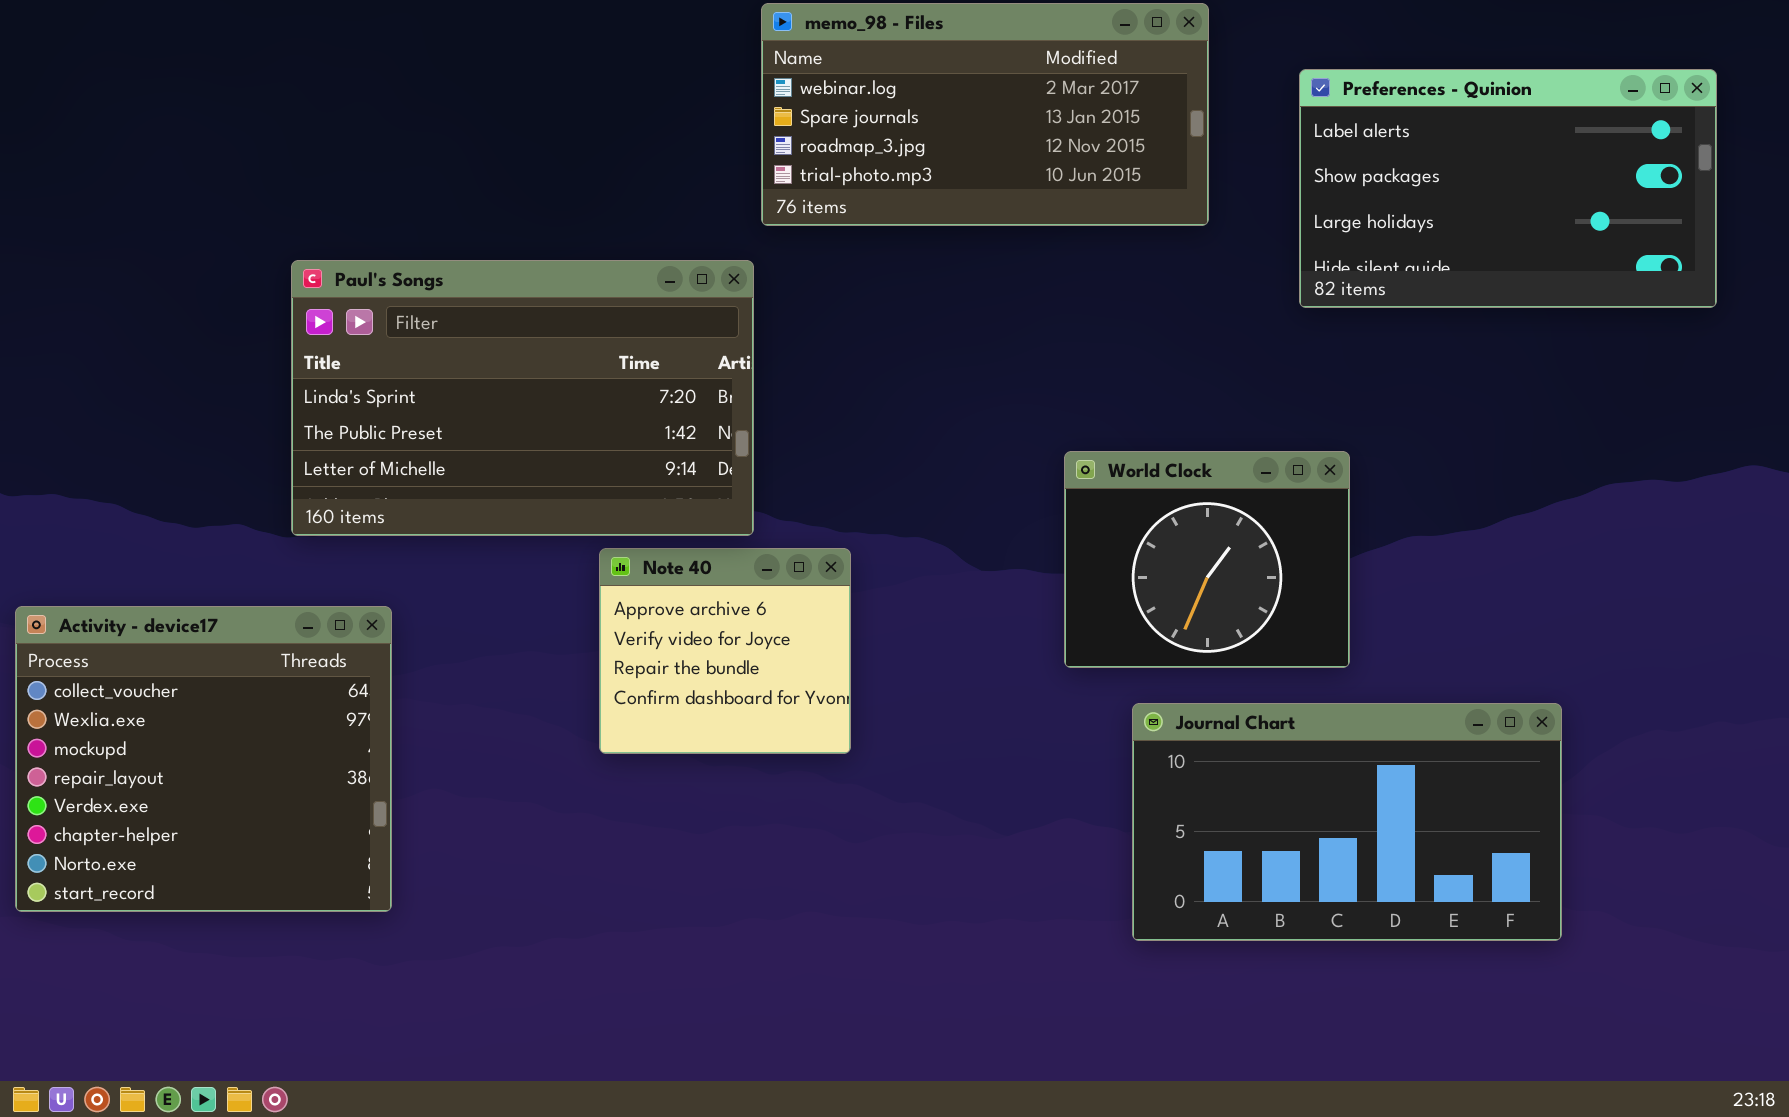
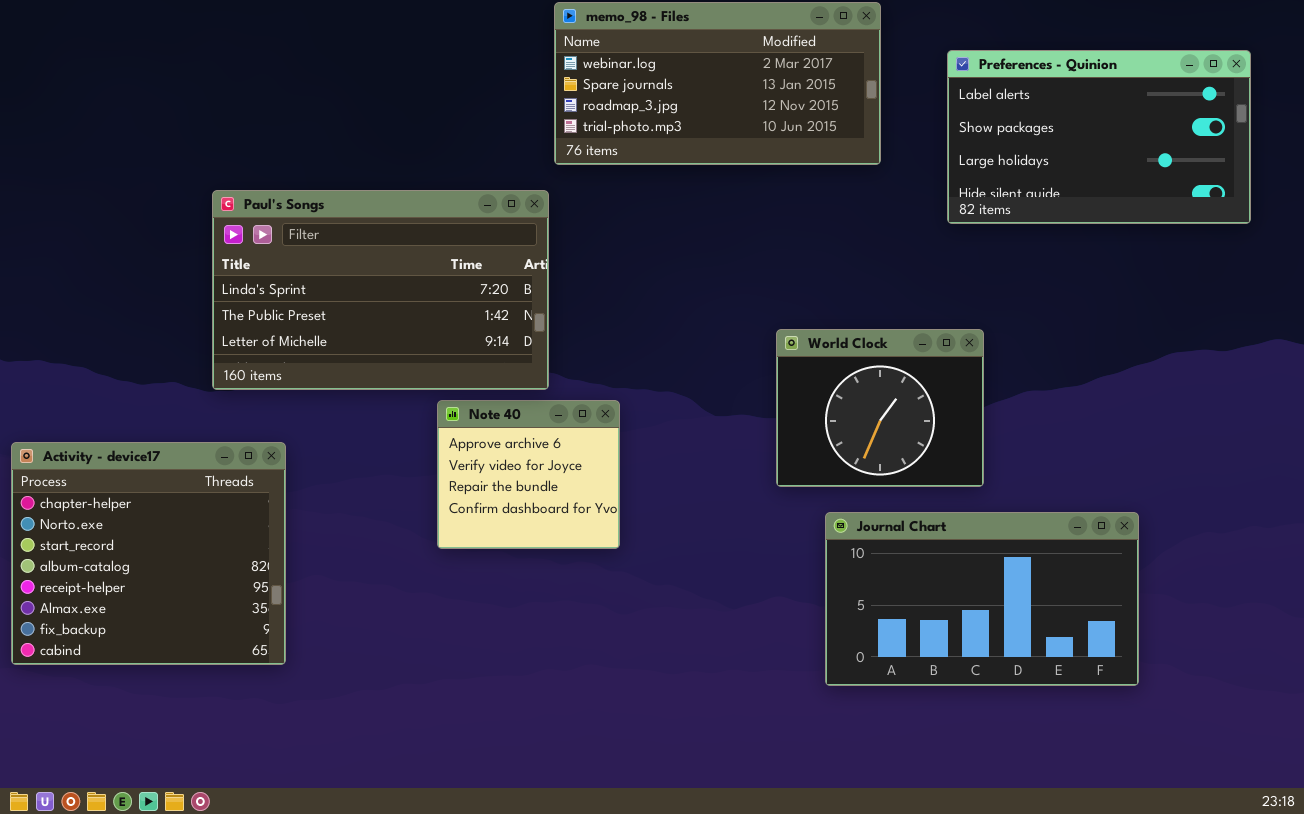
Activity - device17: [15,606,392,912] -> [11,442,286,665], scrolled down 5 rows

